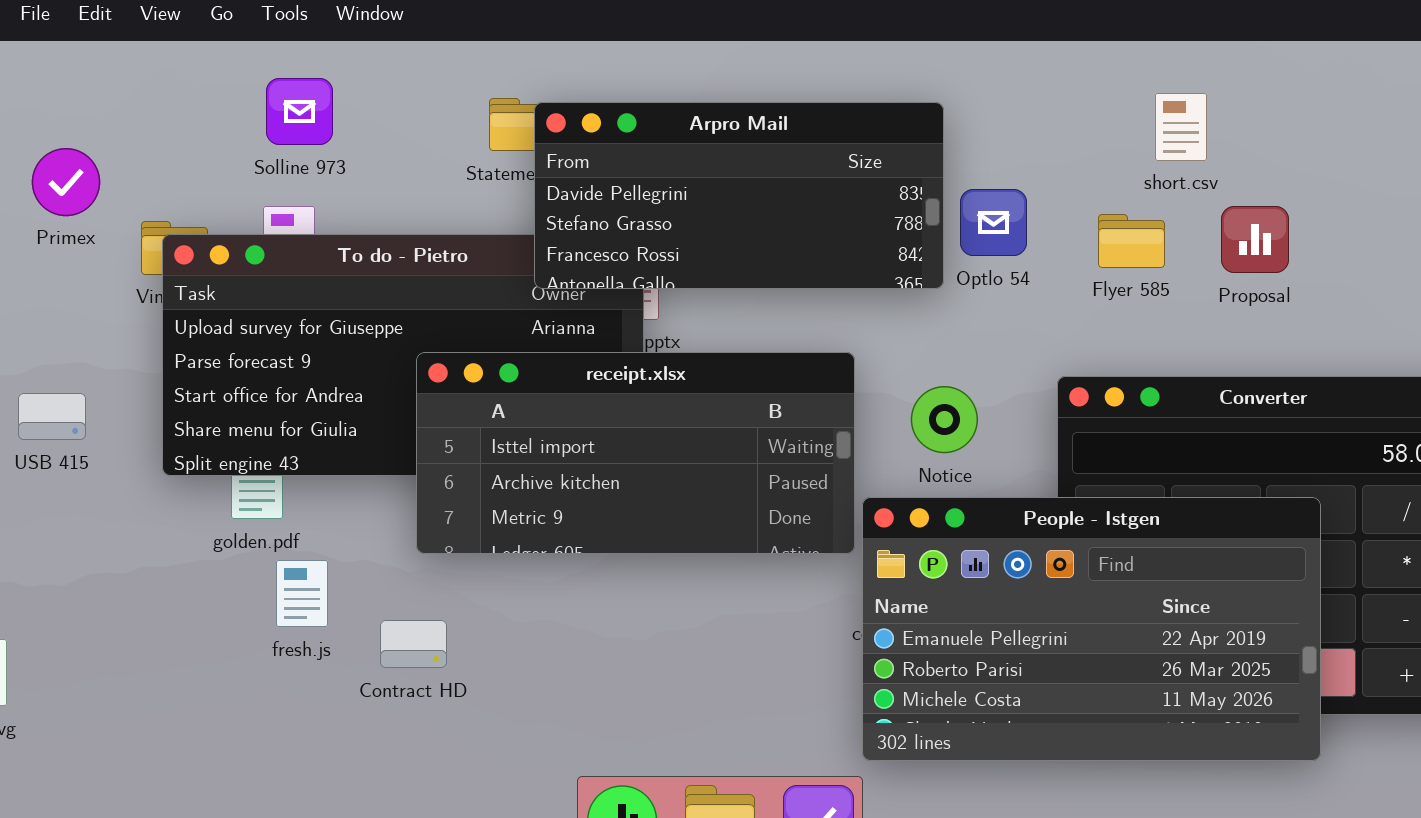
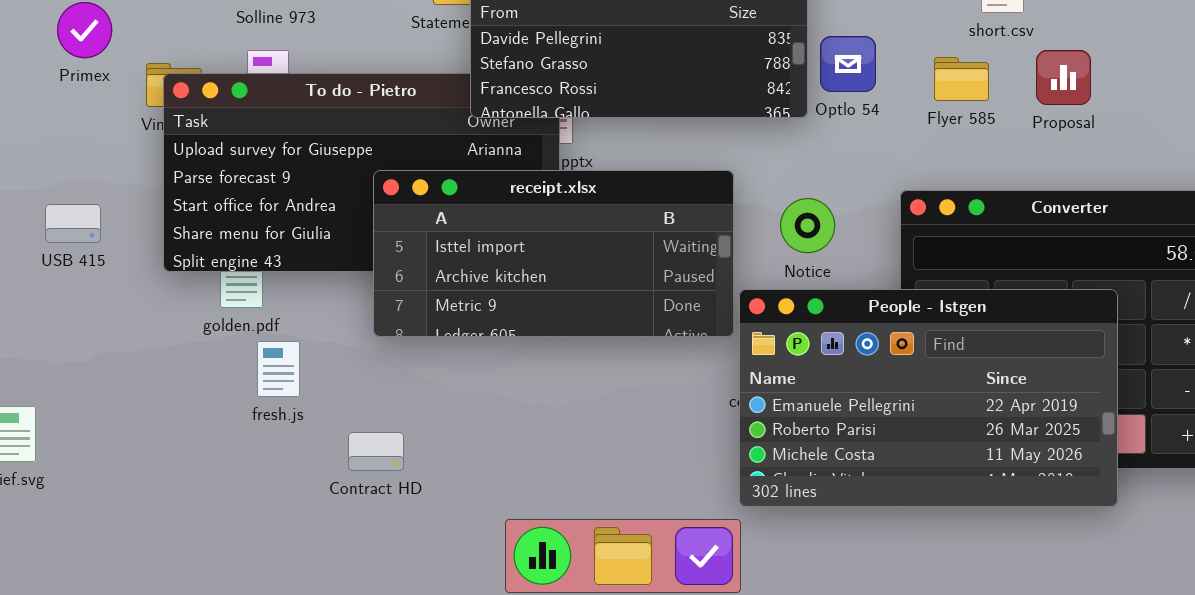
Contract HD: [380,620,447,668] -> [348,432,404,471], moved

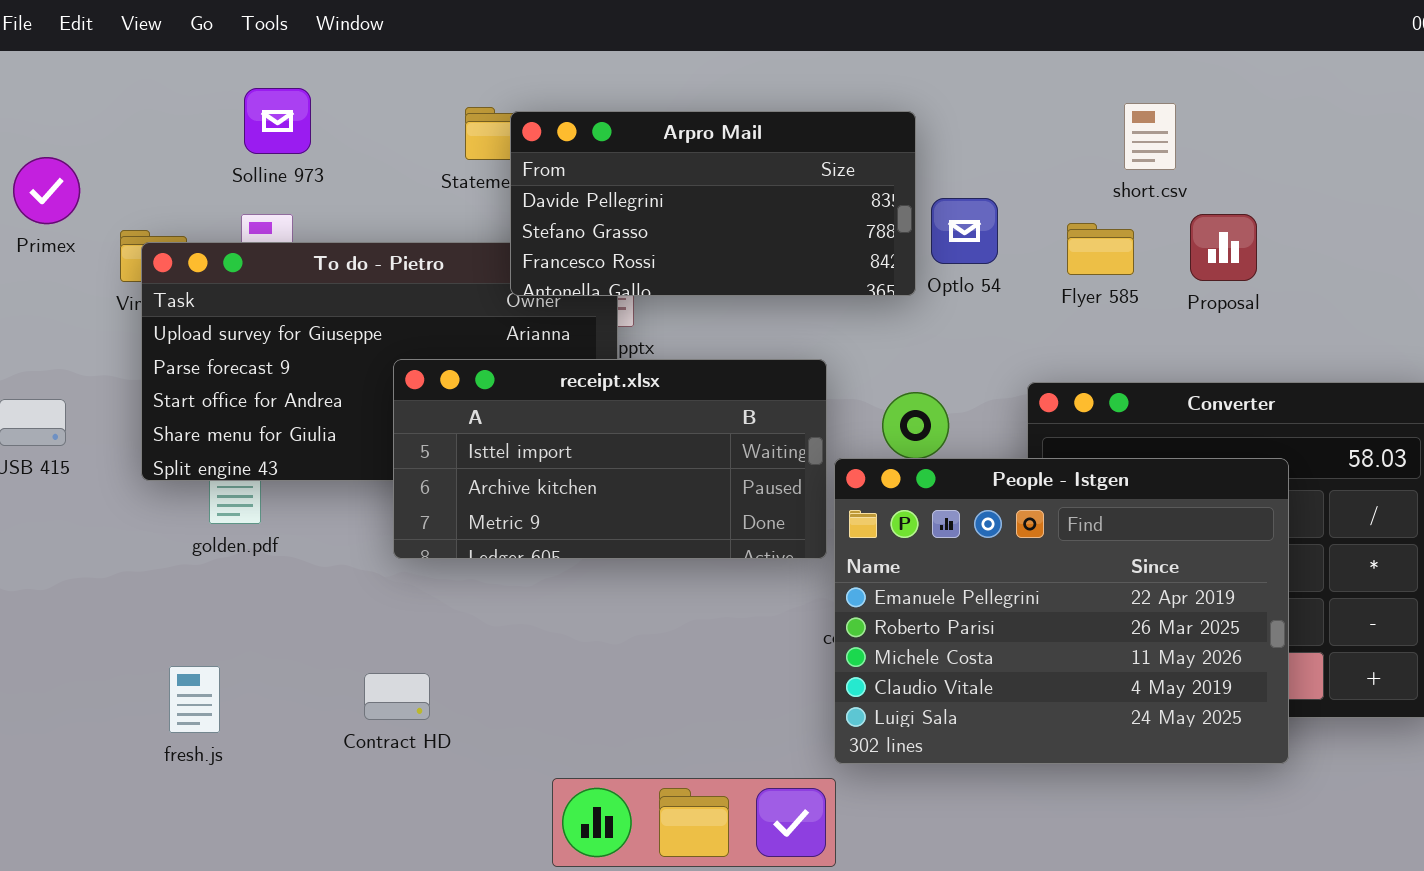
People - Istgen: [739,289,1118,507] -> [834,458,1289,764], resized
fresh.js: [257,341,300,397] -> [169,666,220,733], moved

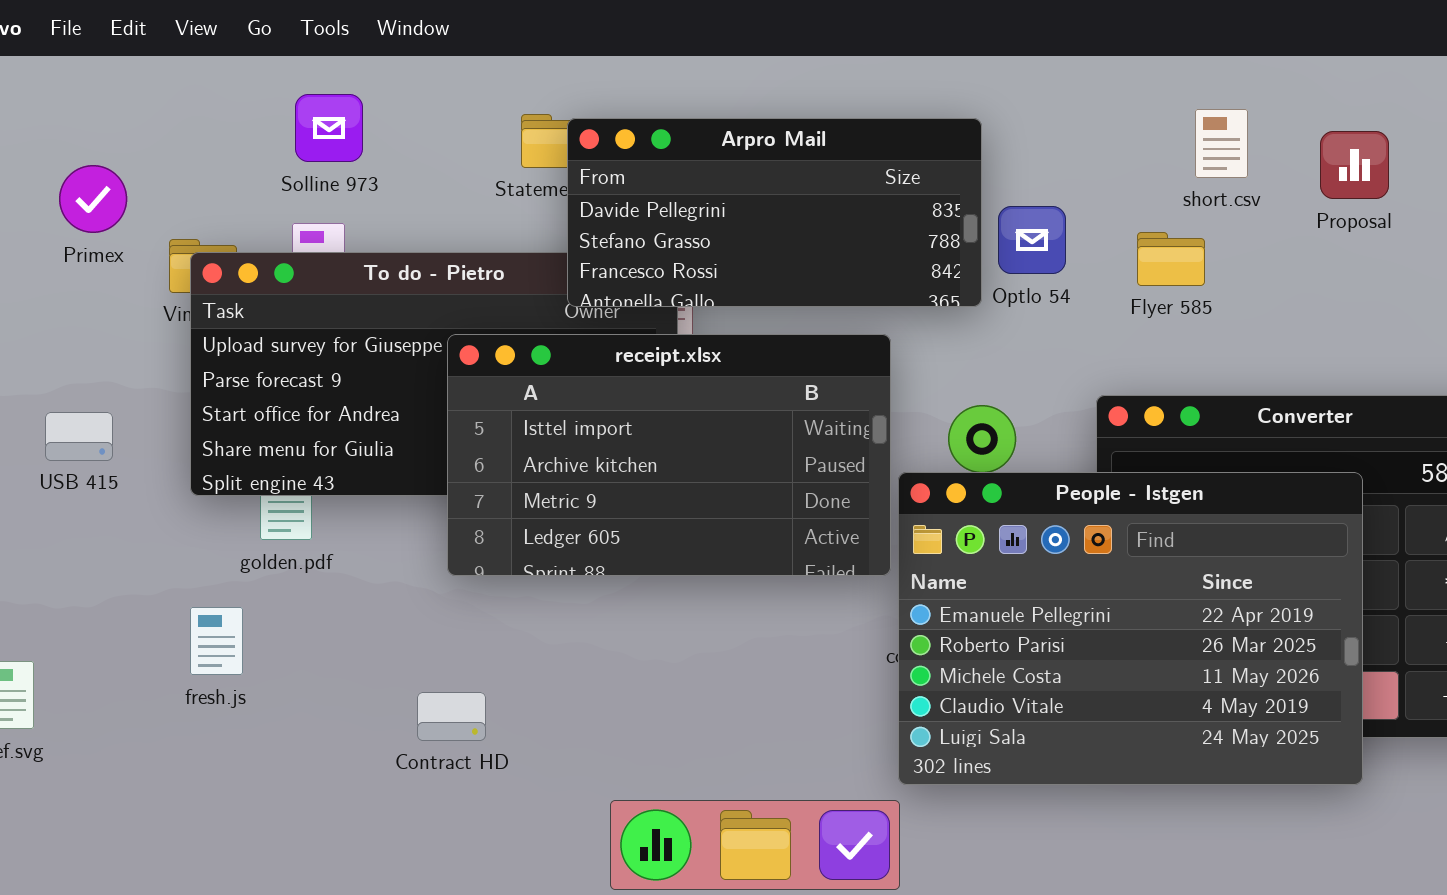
Proposal: [1190,214,1257,281] -> [1320,131,1389,199], moved
receipt.xlsx: [393,359,827,559] -> [447,334,891,576], resized
fresh.js: [169,666,220,733] -> [190,607,243,675], moved

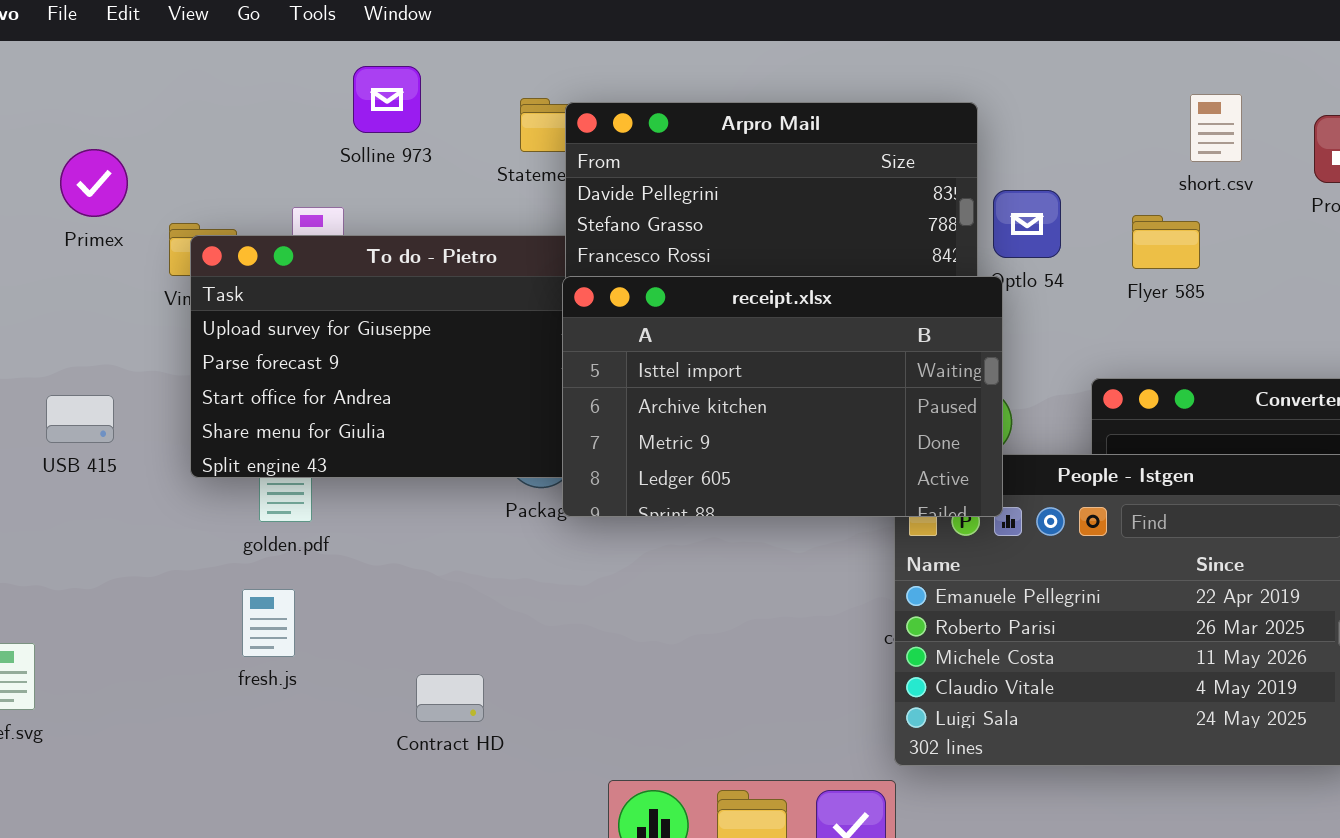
Solline 973: [295,94,363,162] -> [353,66,421,133], moved
receipt.xlsx: [447,334,891,576] -> [562,276,1003,517], moved
fresh.js: [190,607,243,675] -> [242,589,295,657], moved

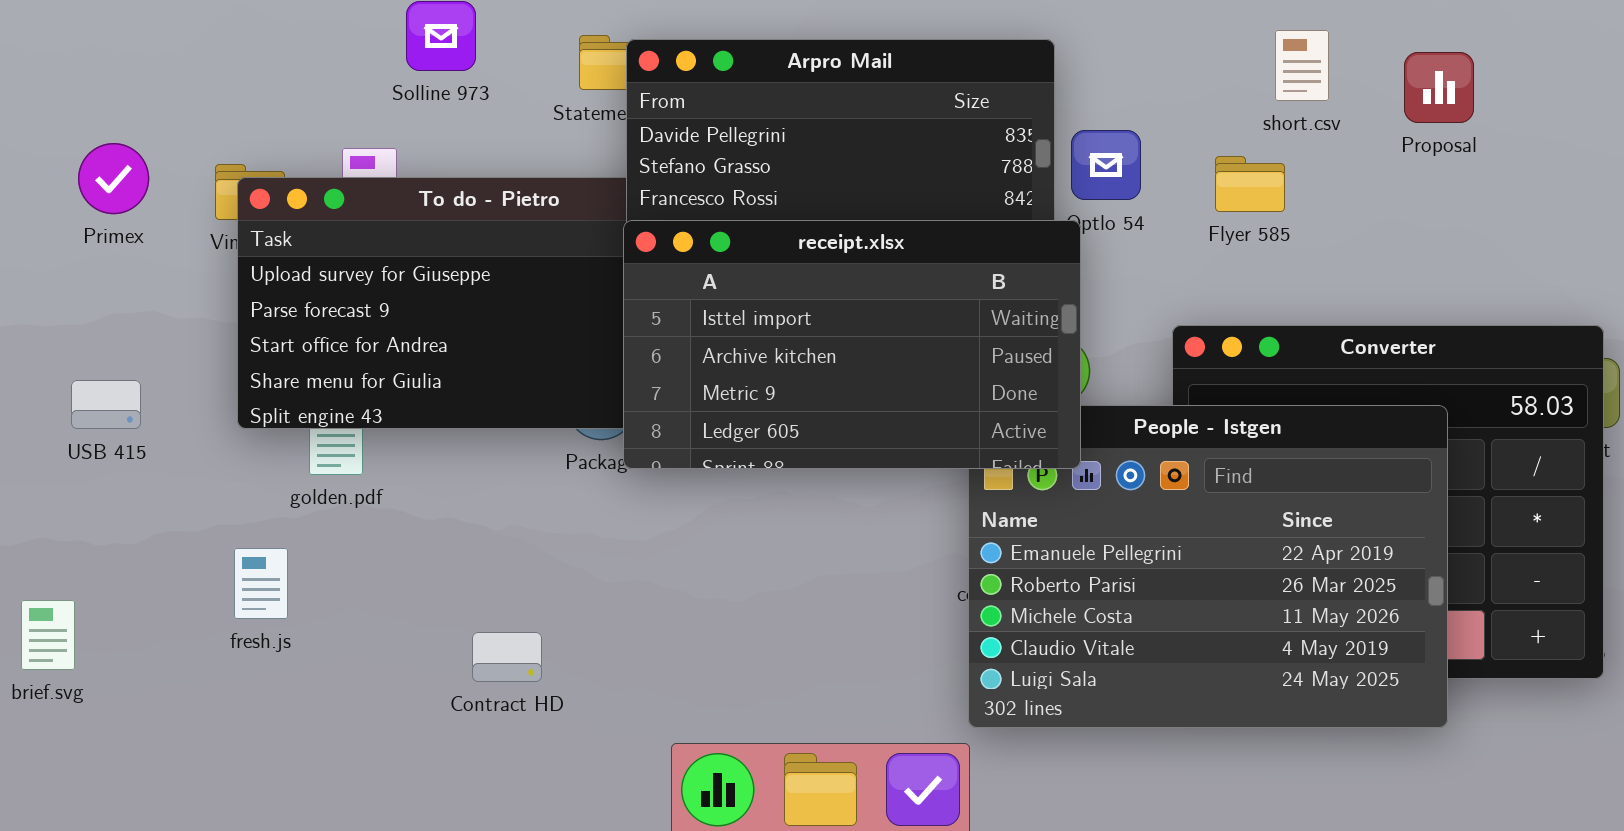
Primex: [60,149,128,217] -> [78,143,149,214], moved
USB 415: [46,395,114,443] -> [71,380,141,429], moved
fresh.js: [242,589,295,657] -> [234,548,288,619], moved

